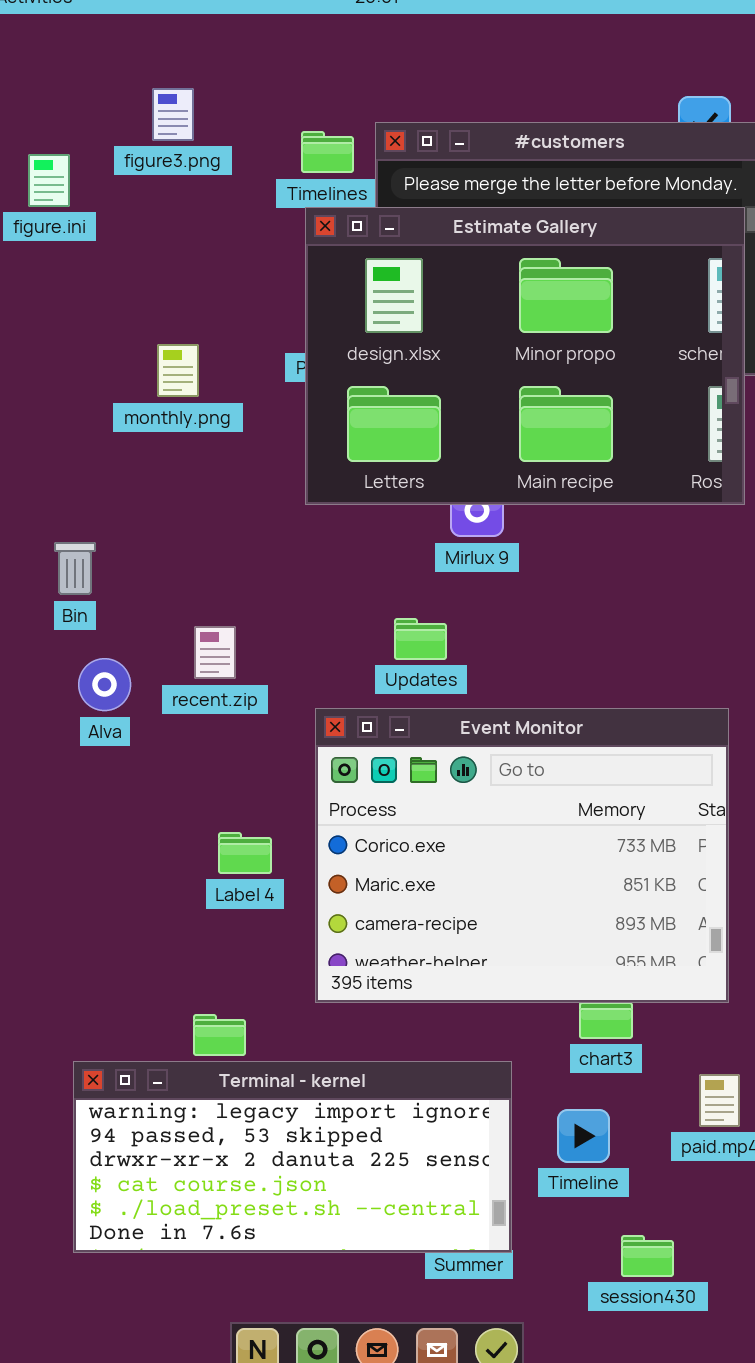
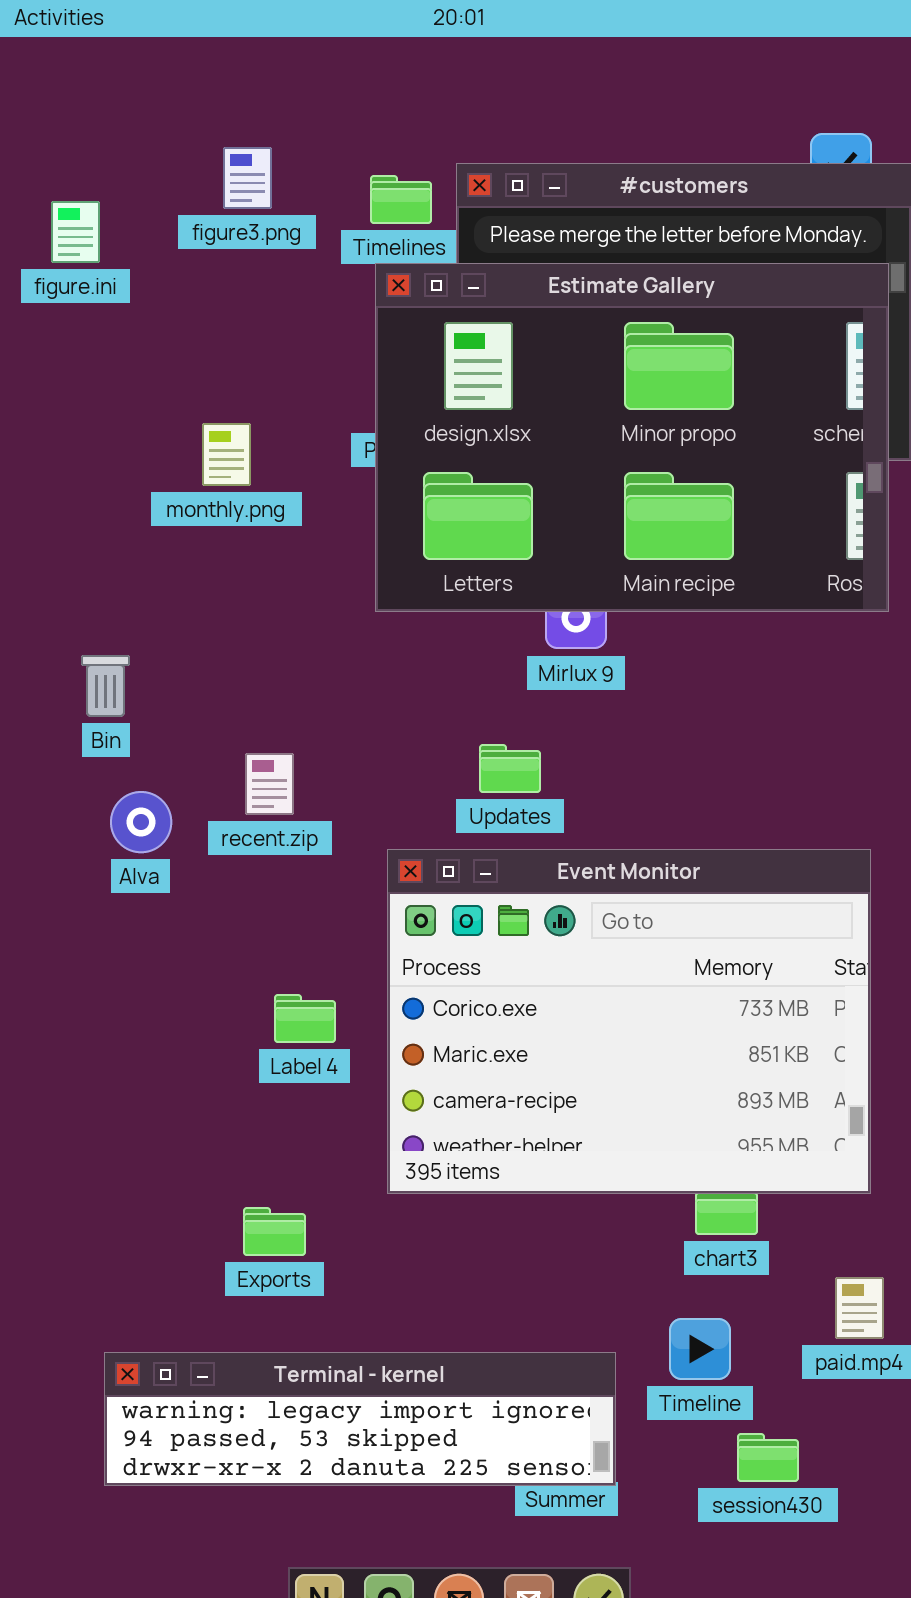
figure3.png: [152,88,194,141] -> [223,147,272,209], moved
Terminal - kernel: [73,1061,512,1253] -> [104,1352,616,1486], resized
session430: [621,1235,674,1277] -> [737,1433,799,1482], moved

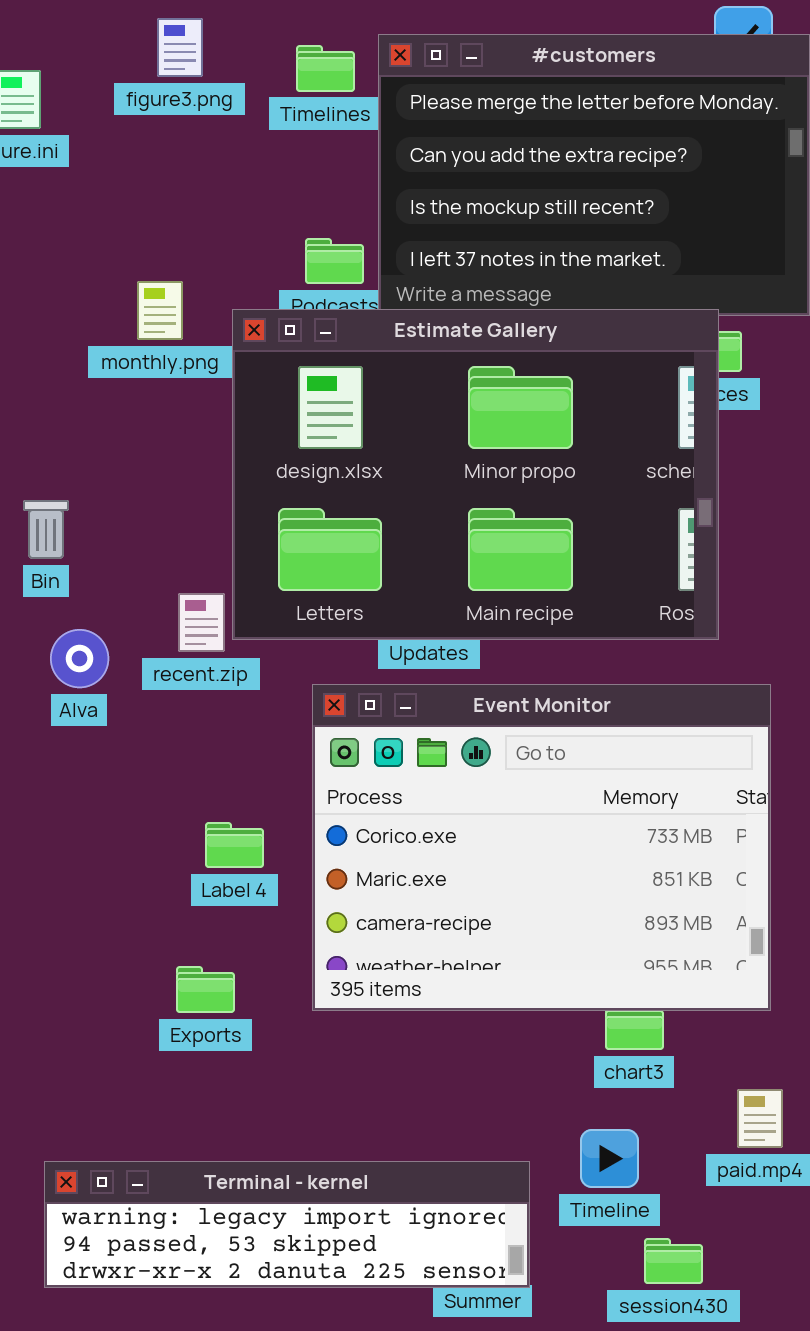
Estimate Gallery: [375,263,889,612] -> [232,309,719,640], moved
Exports: [243,1207,306,1256] -> [176,966,235,1013], moved

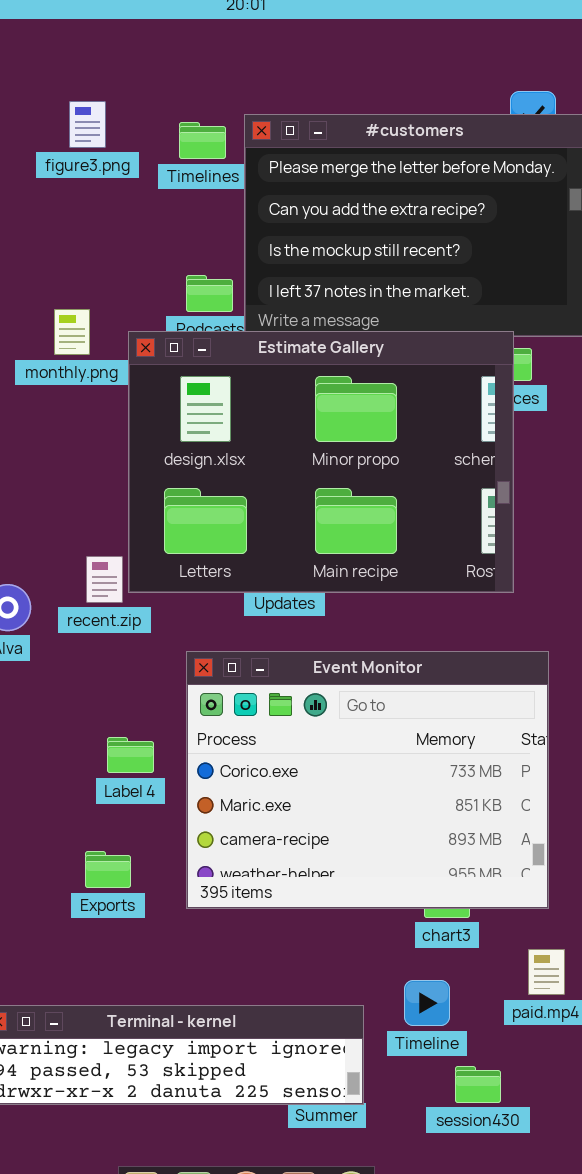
Event Monitor: [312,684,771,1011] -> [186,651,549,909], moved

